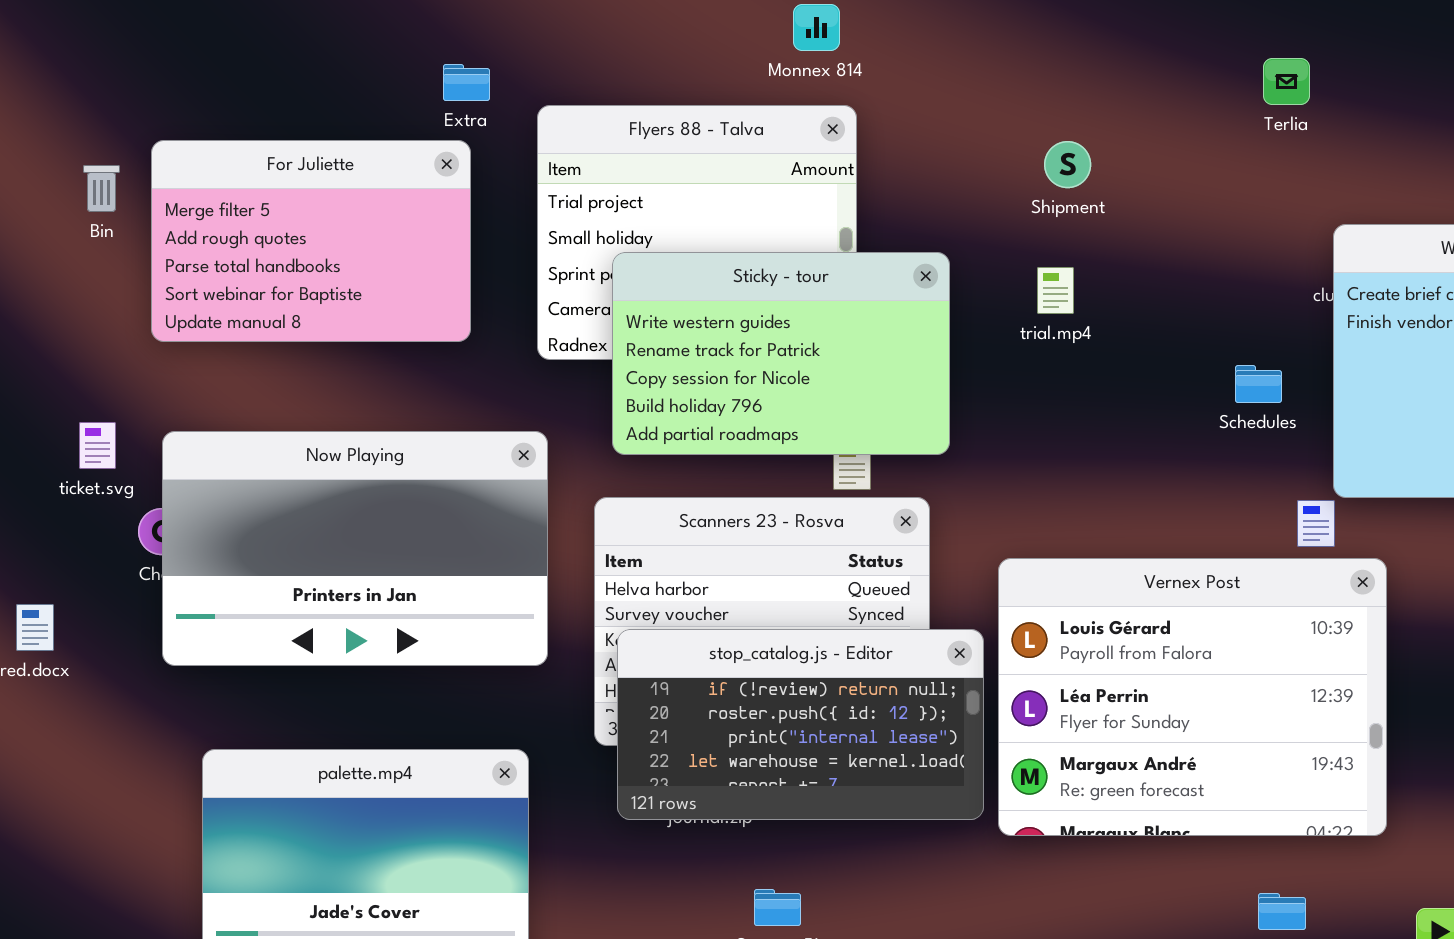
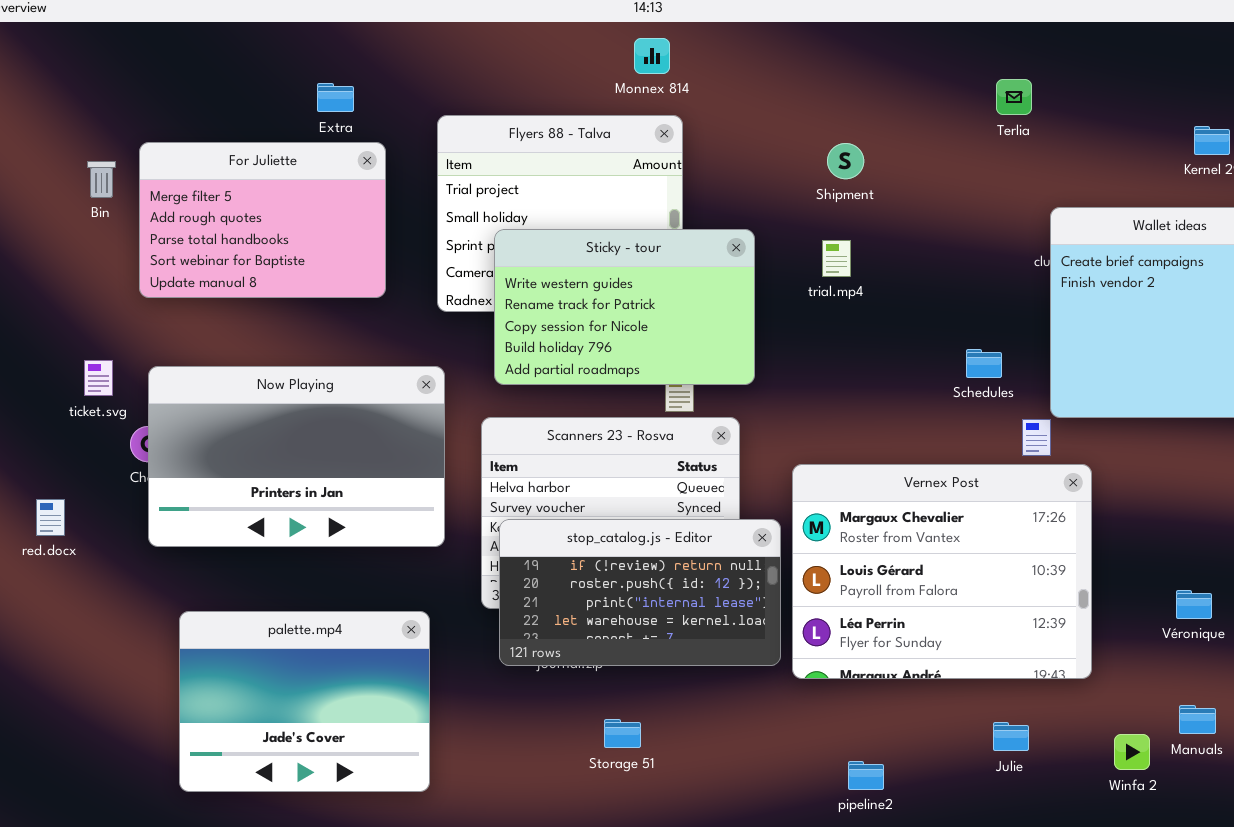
Extra: [443,64,490,101] -> [317,83,354,112], moved
Schedules: [1235,365,1282,403] -> [966,349,1002,378], moved
Vernex Post: [998,558,1387,836] -> [792,464,1092,679], scrolled up 1 row

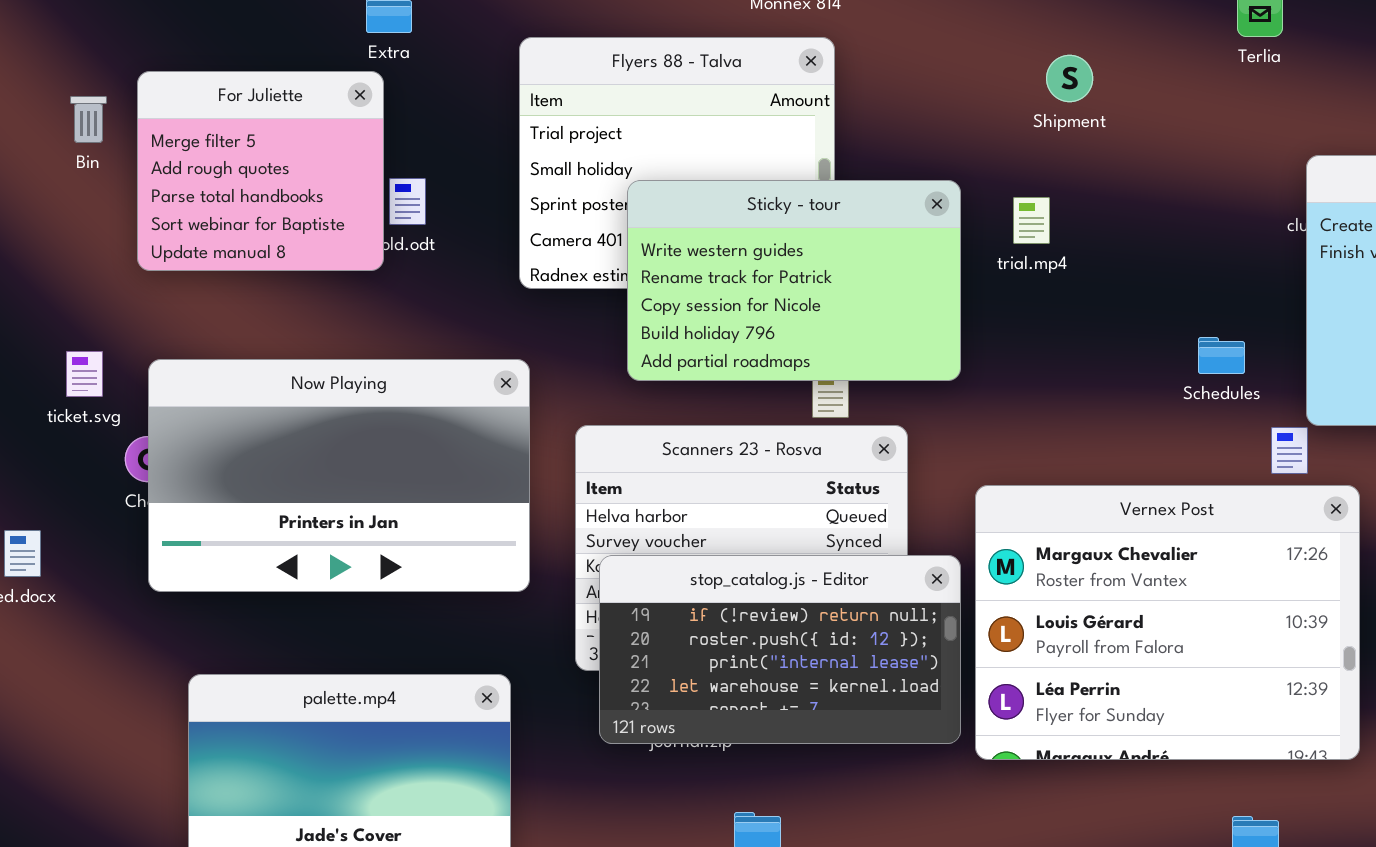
For Juliette: [139,142,386,298] -> [137,71,384,271], resized
Shipment: [827,143,864,179] -> [1046,55,1093,102], moved
Sticky - tour: [494,229,755,385] -> [627,180,961,381], moved

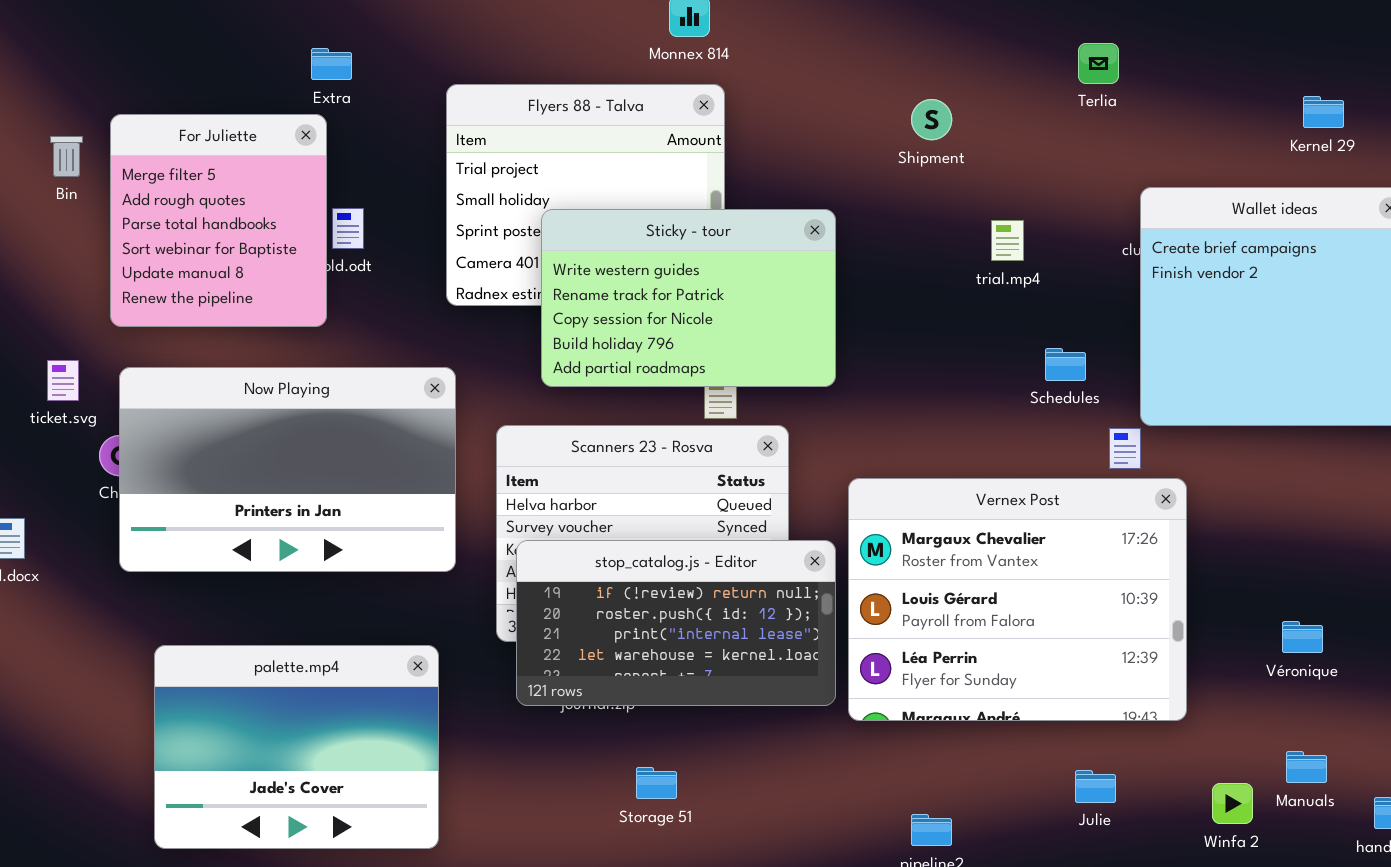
For Juliette: [137,71,384,271] -> [110,114,327,327], resized
trial.mp4: [1013,197,1050,244] -> [991,220,1024,261], moved

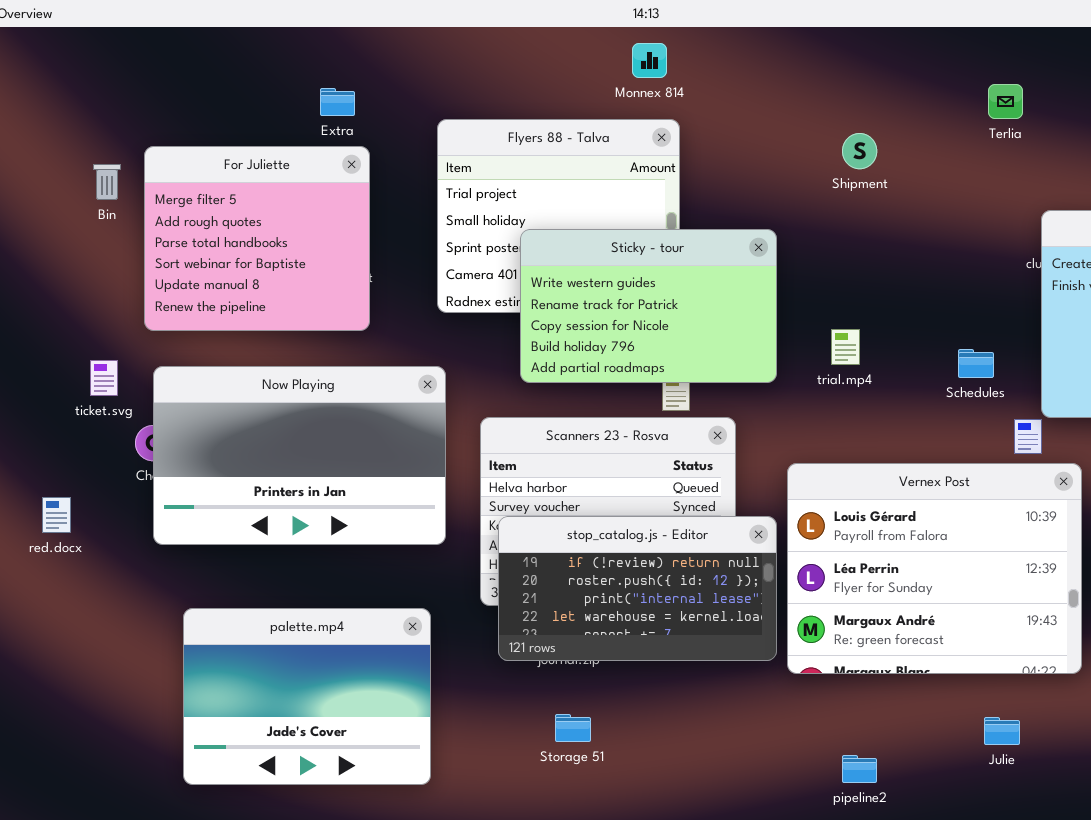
For Juliette: [110,114,327,327] -> [144,146,370,331], resized
trial.mp4: [991,220,1024,261] -> [831,329,860,365], moved
Vernex Post: [848,478,1187,721] -> [787,463,1082,674], scrolled down 1 row
Storage 51: [636,767,677,799] -> [555,714,591,742], moved

